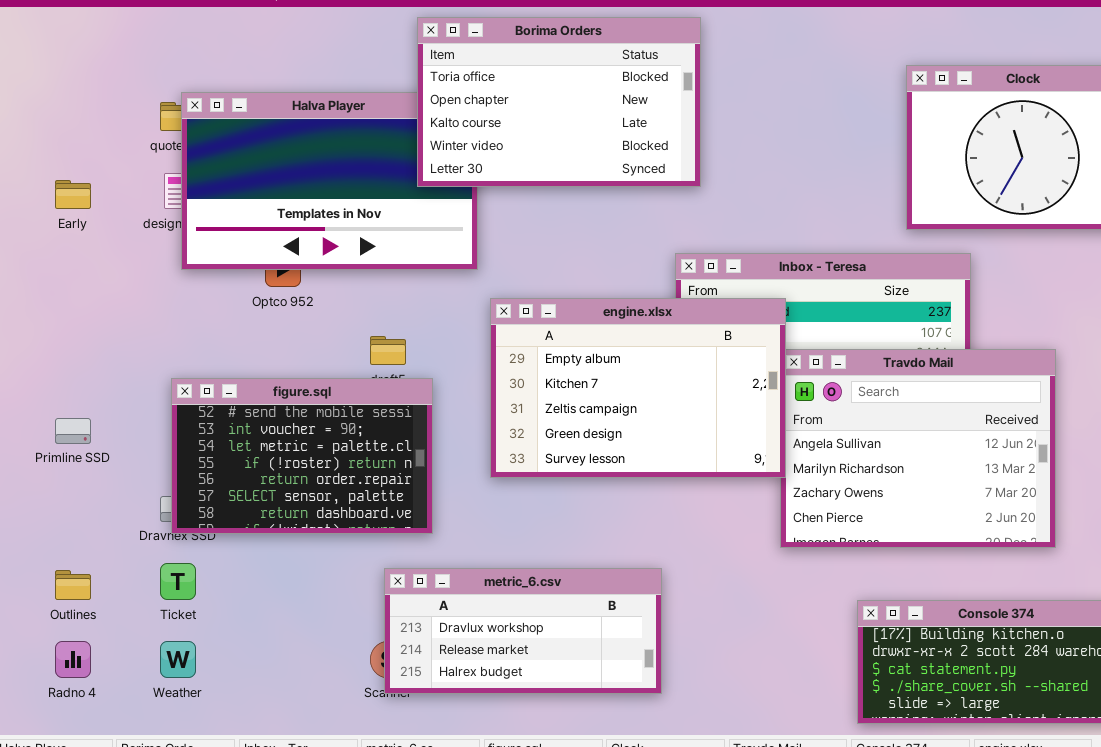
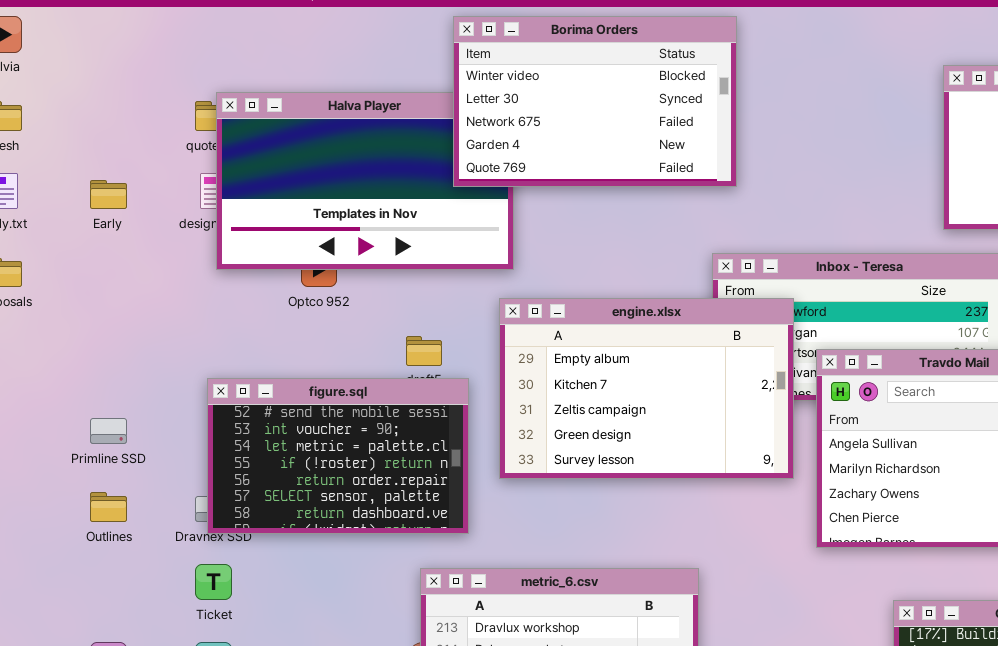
Borima Orders: [417,17,701,187] -> [453,16,737,187], scrolled down 3 rows
engine.xlsx: [490,298,786,478] -> [499,298,794,479], moved
Outlines: [55,570,91,600] -> [90,492,127,522], moved

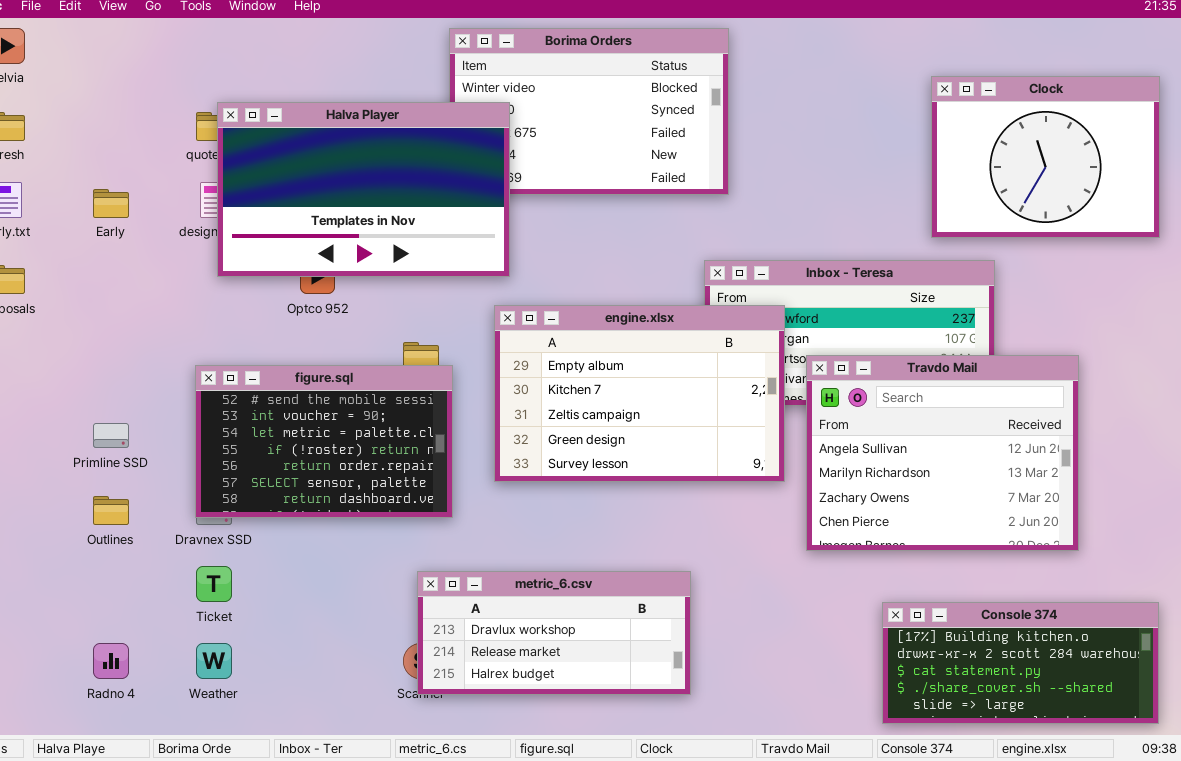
Halva Player: [216,92,514,270] -> [217,102,510,277], raised
figure.sql: [207,378,469,534] -> [195,365,453,518], moved

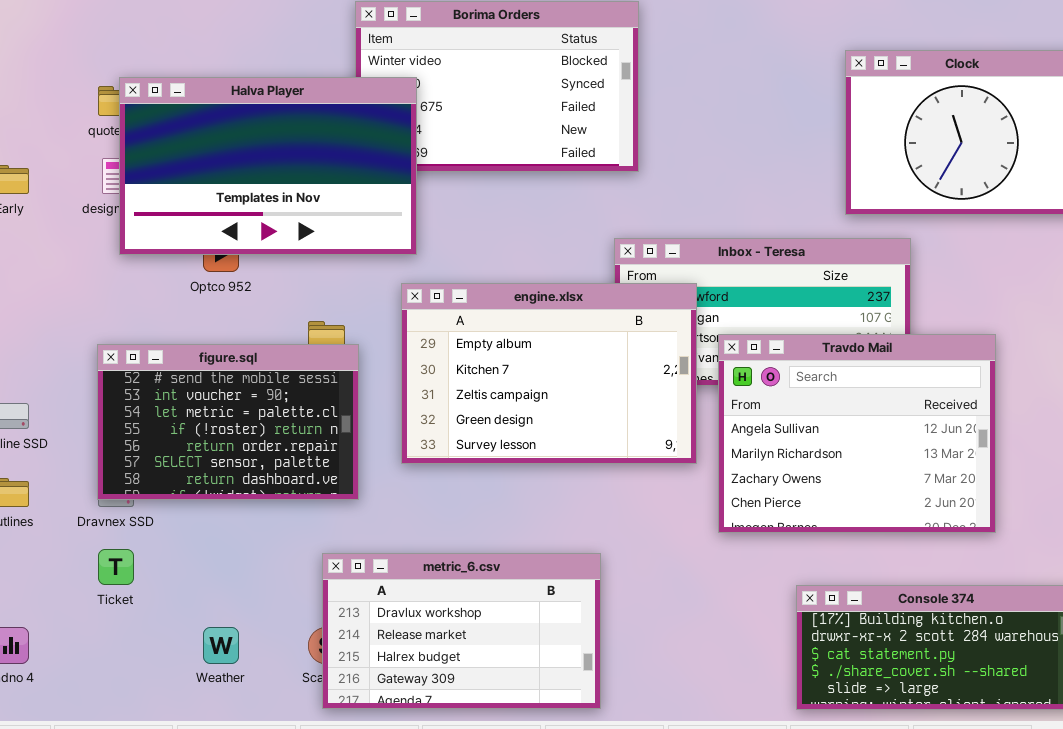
metric_6.csv: [417,571,691,695] -> [322,553,601,709], resized
Weather: [196,643,232,679] -> [203,627,239,664], moved

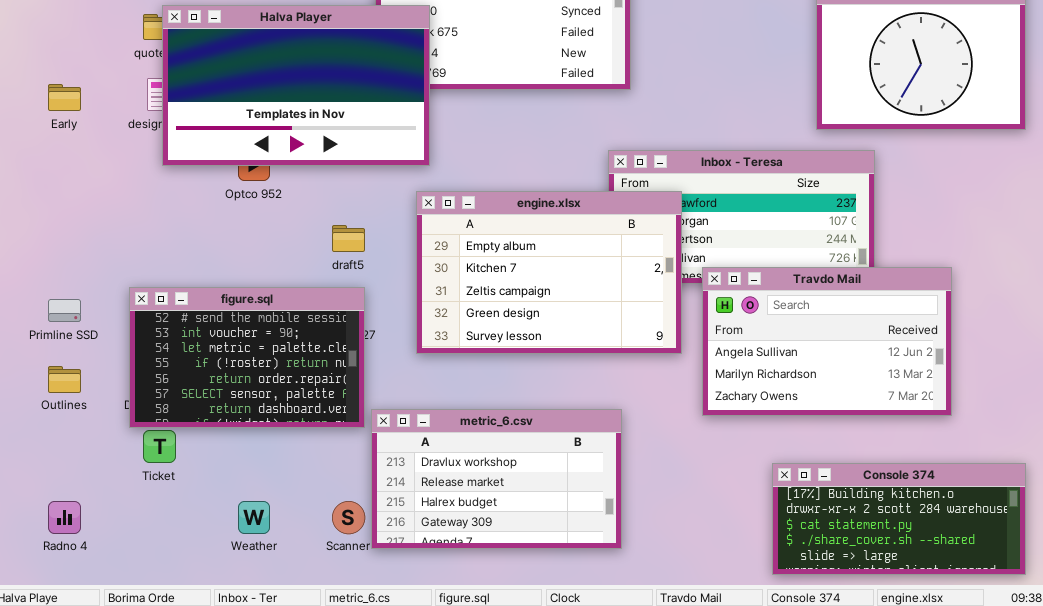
Travdo Mail: [718,334,996,533] -> [702,267,952,416], resized
figure.sql: [97,344,359,500] -> [129,287,365,428], moved
metric_6.csv: [322,553,601,709] -> [371,409,622,549], moved

